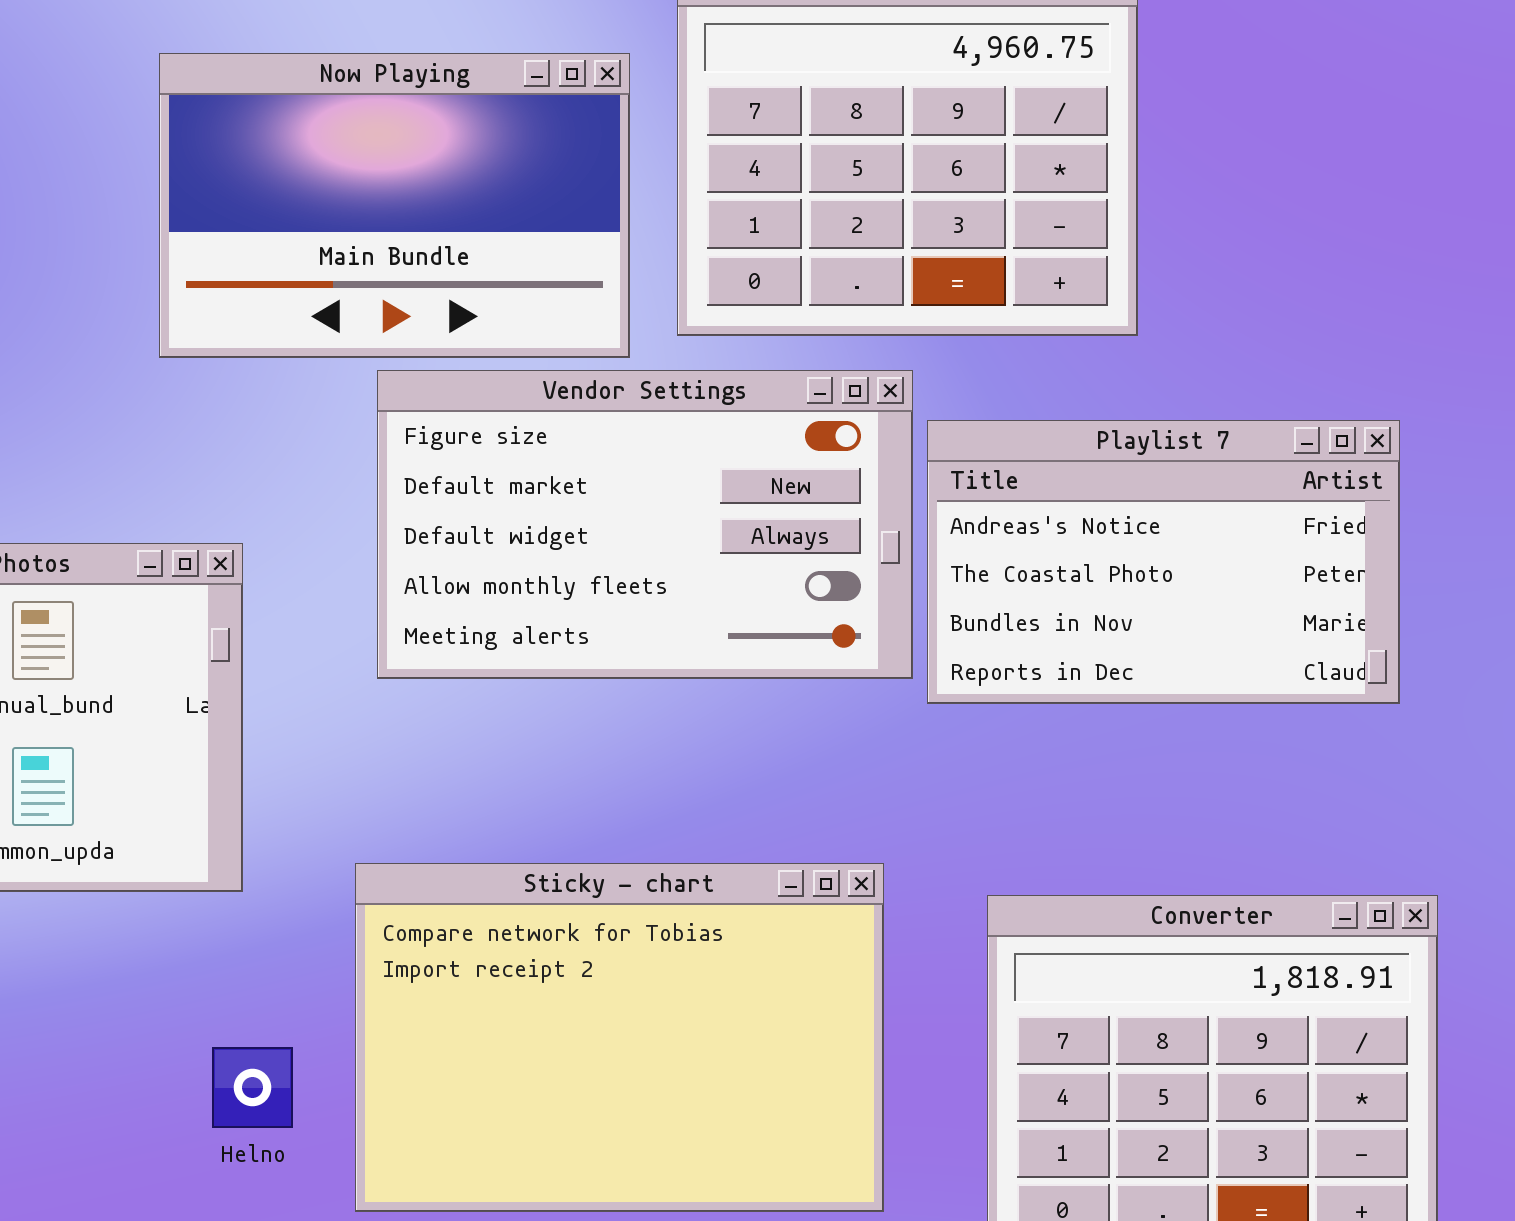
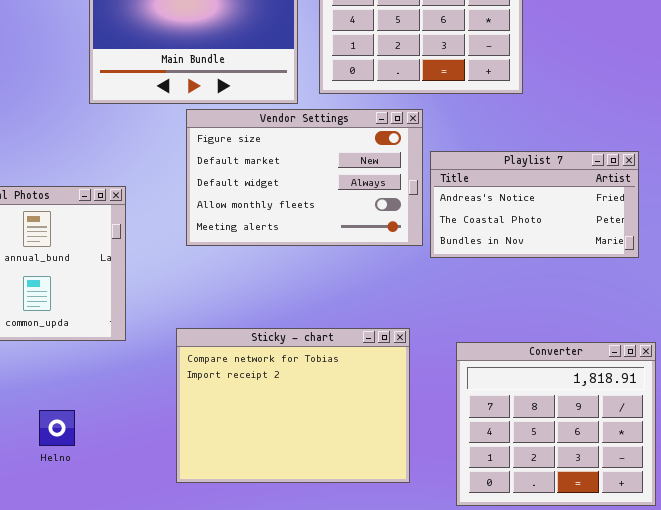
Playlist 7: [927,420,1400,704] -> [430,151,639,258], resized
Helno: [212,1047,293,1128] -> [39,410,75,446], moved

